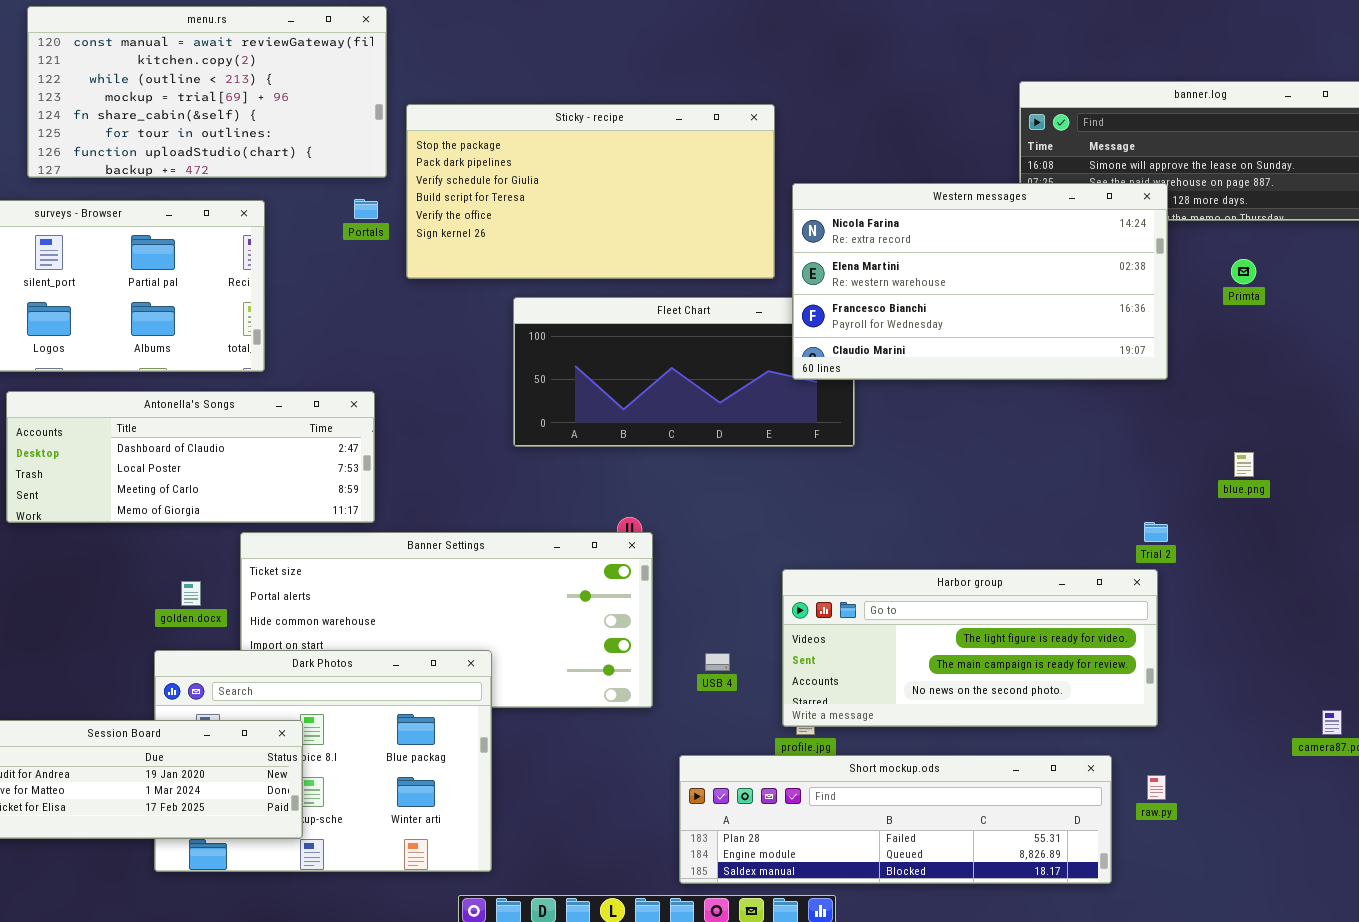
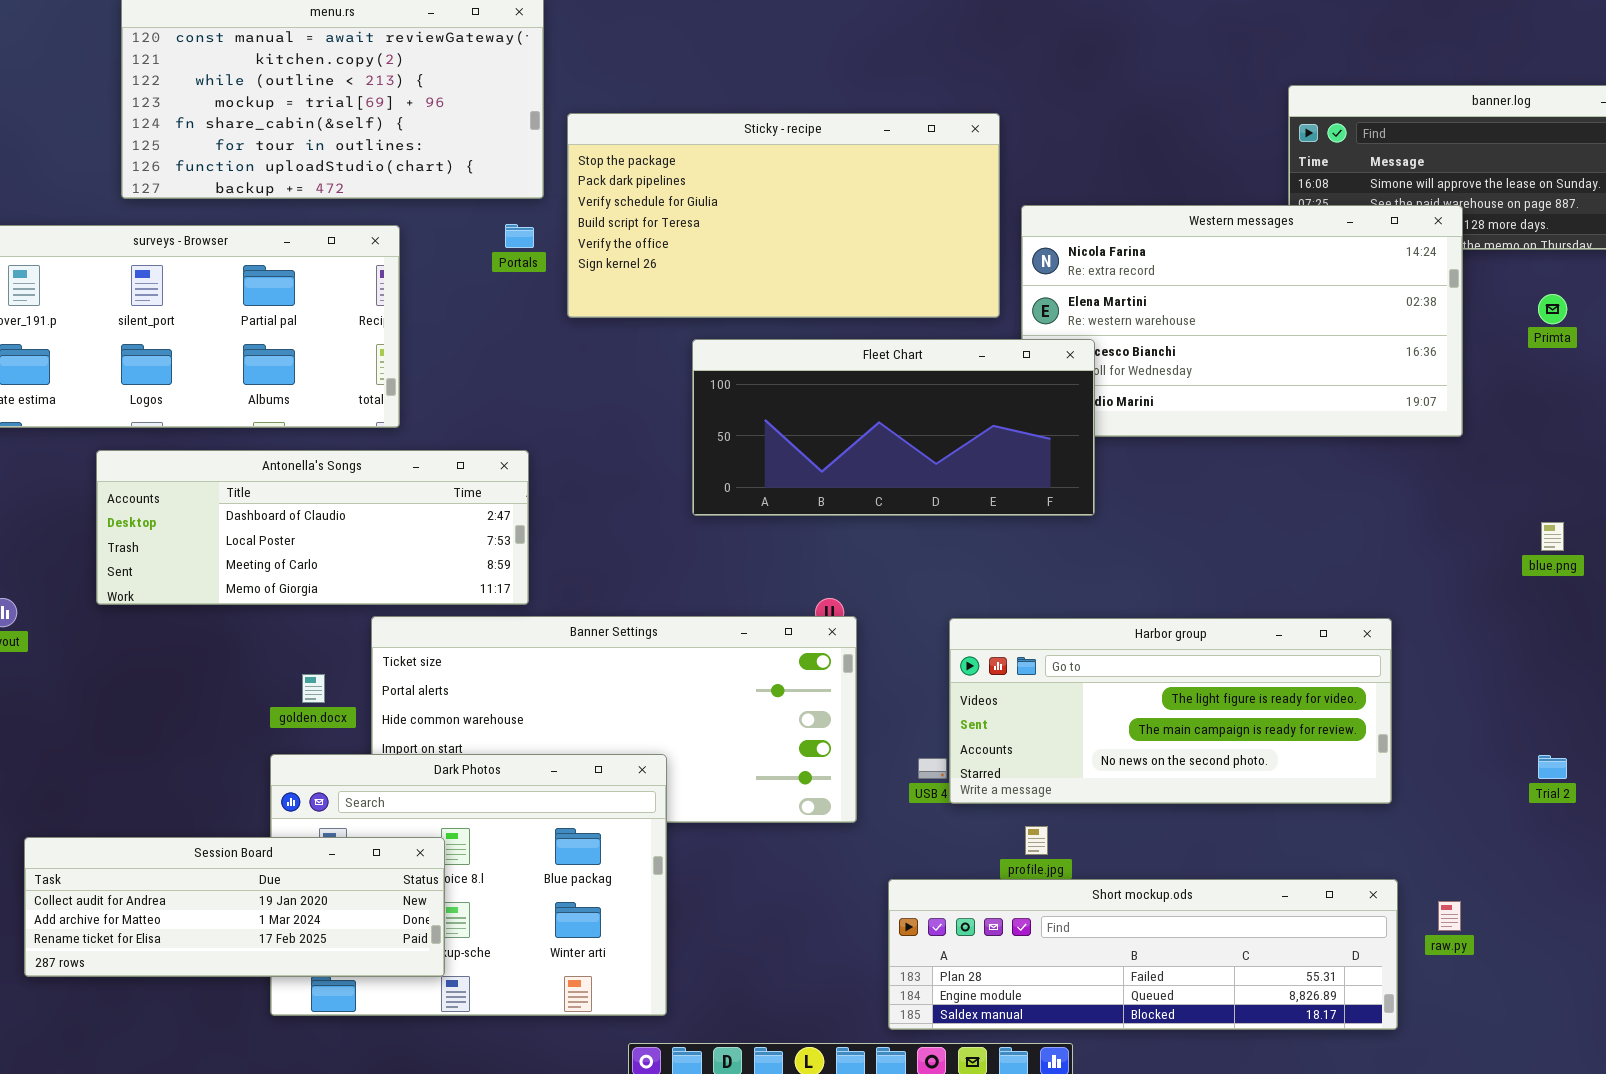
Fleet Chart: [513,297,855,447] -> [692,339,1095,516], raised
Trial 2: [1144,522,1168,542] -> [1538,755,1567,779], moved
Harbor group: [782,569,1158,727] -> [949,618,1392,804], moved

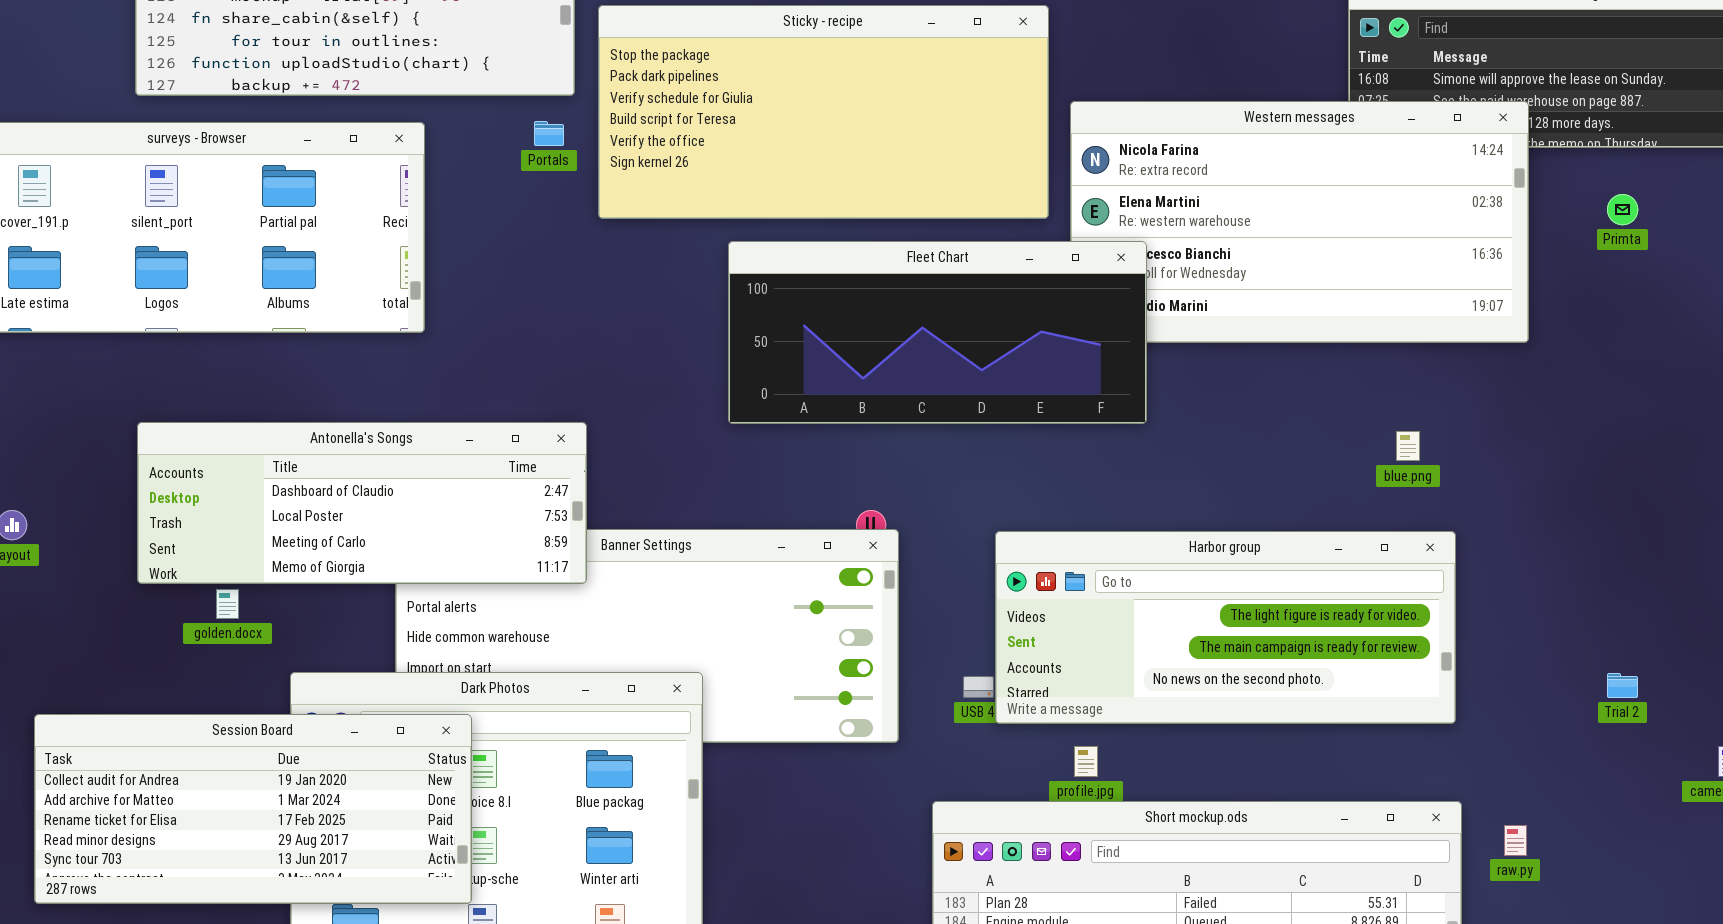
Antonella's Songs: [96,450,529,605] -> [137,422,587,584], moved
blue.png: [1541,522,1564,551] -> [1396,431,1420,461], moved
golden.docx: [302,674,325,703] -> [216,589,239,619], moved
Session Board: [24,837,445,977] -> [34,714,472,904], resized

